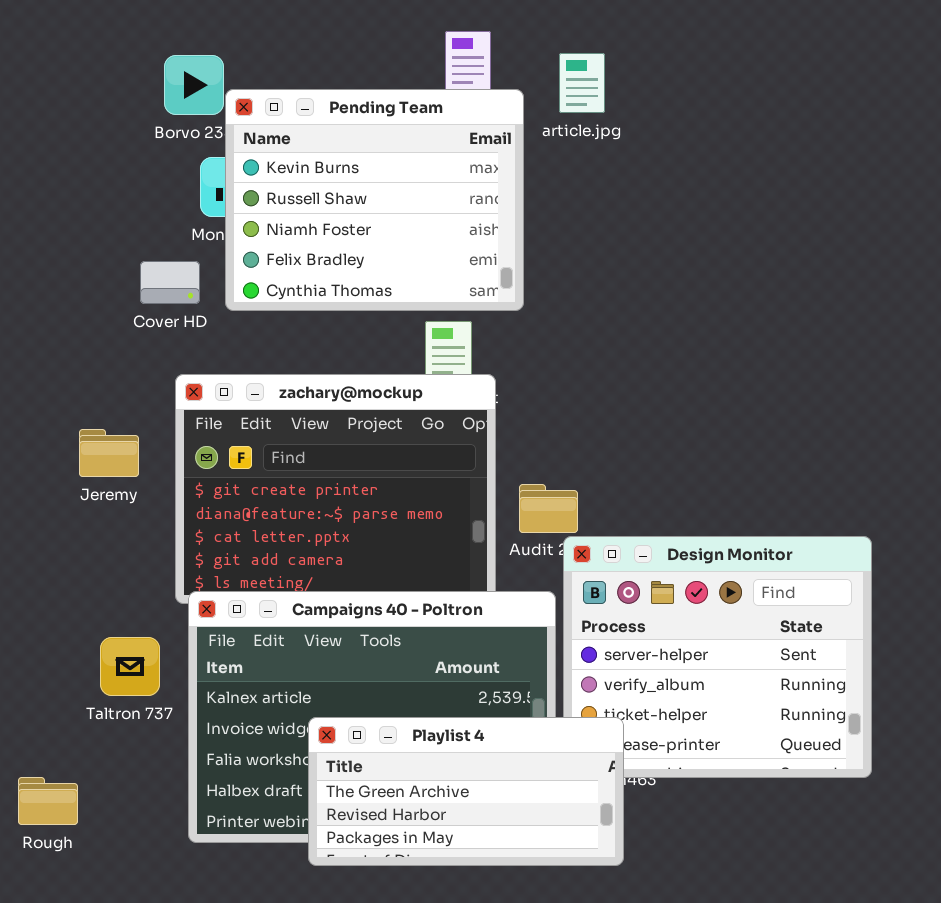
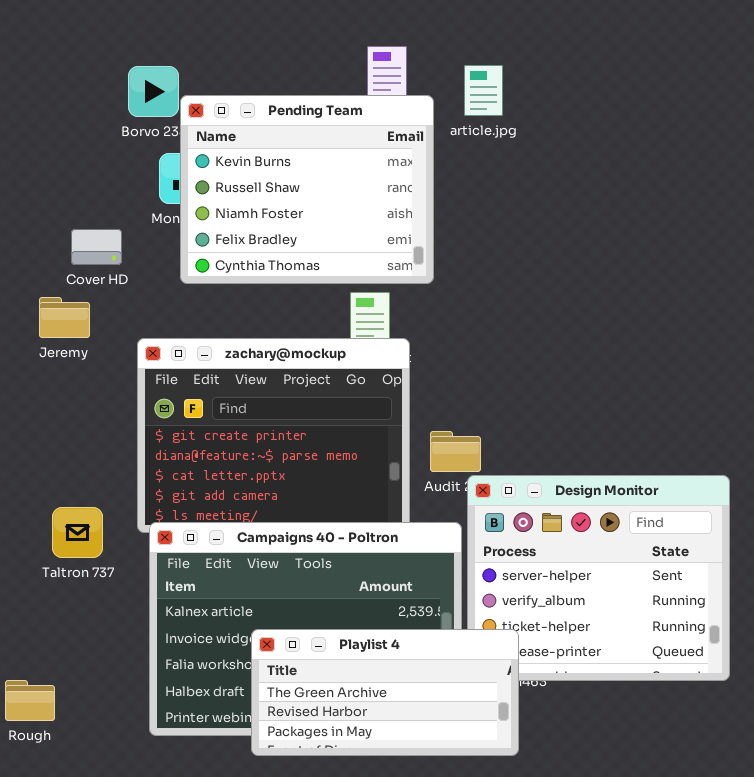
Cover HD: [140,261,200,304] -> [71,229,122,265], moved
Jeremy: [79,429,139,477] -> [39,297,90,338], moved
Taltron 737: [100,637,160,696] -> [52,507,103,558], moved

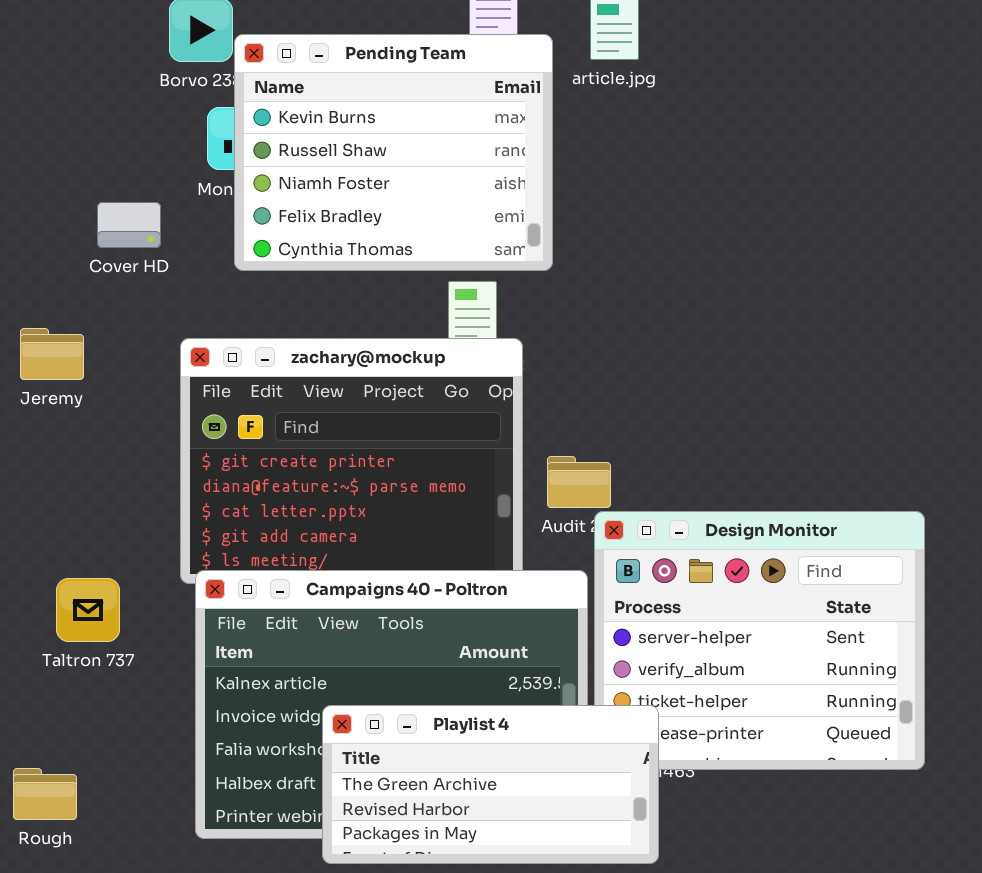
Jeremy: [39,297,90,338] -> [20,328,84,380], moved
Taltron 737: [52,507,103,558] -> [56,578,120,642], moved

